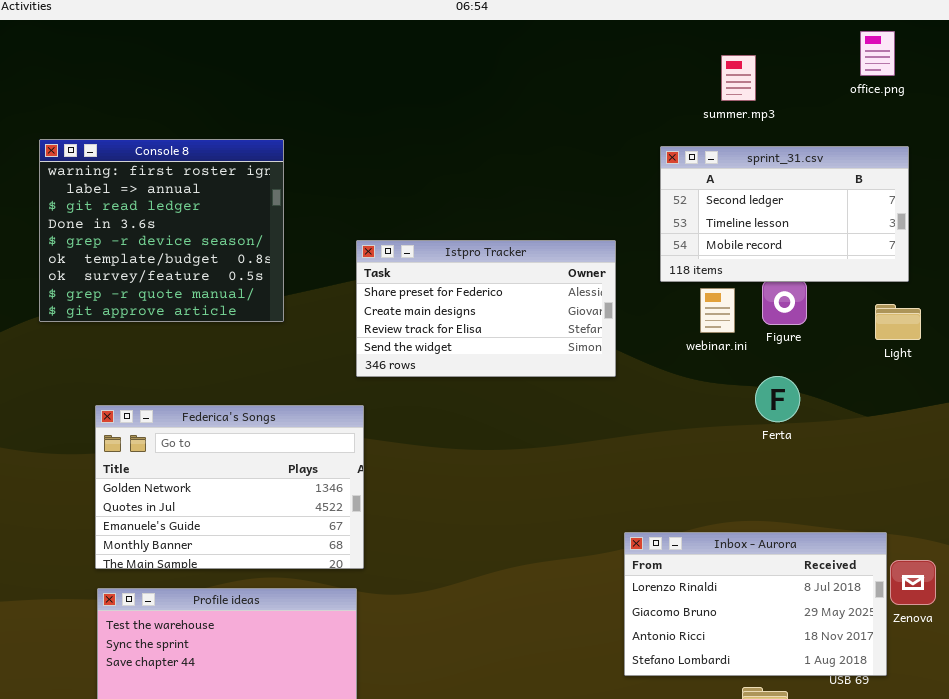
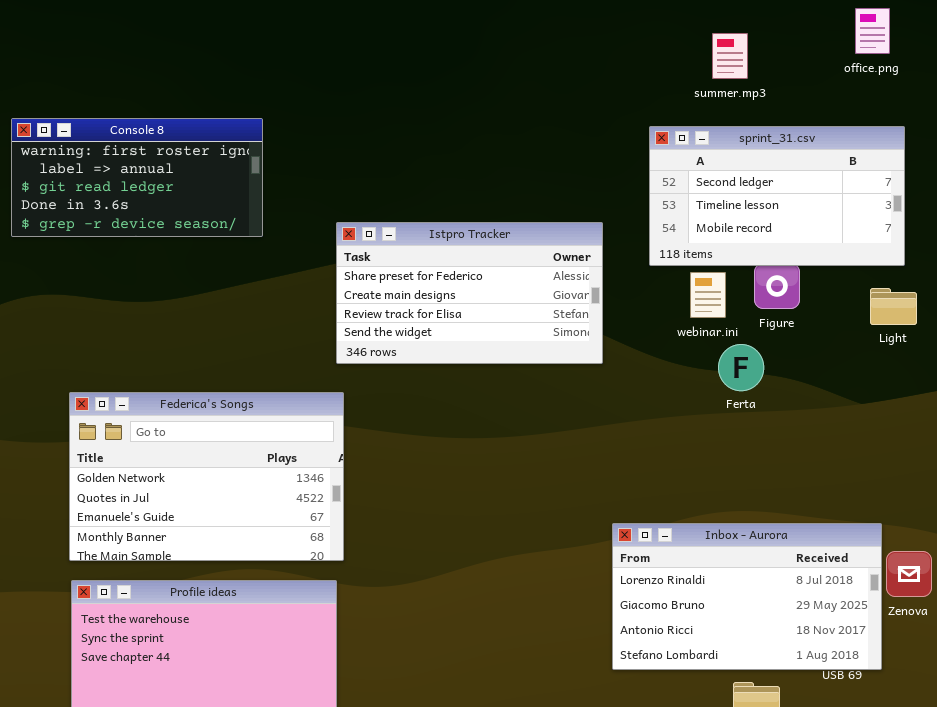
Console 8: [39,139,284,322] -> [11,118,263,237], resized
Ferta: [755,376,800,422] -> [718,344,764,391], moved

